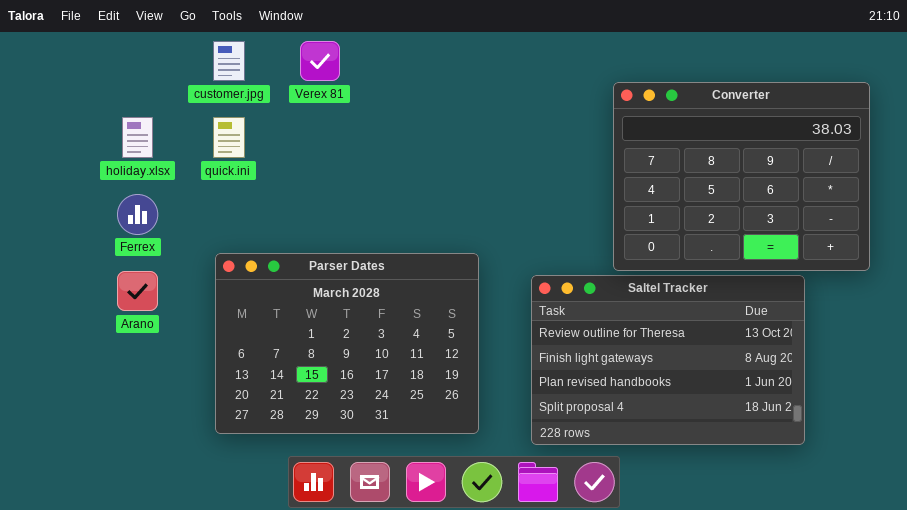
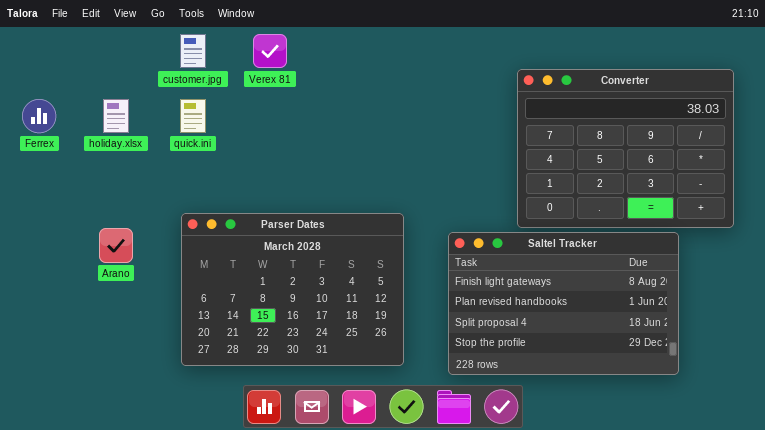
Ferrex: [117,194,158,235] -> [22,99,56,133], moved
Saltel Tracker: [531,275,805,445] -> [448,232,679,375], scrolled down 1 row

